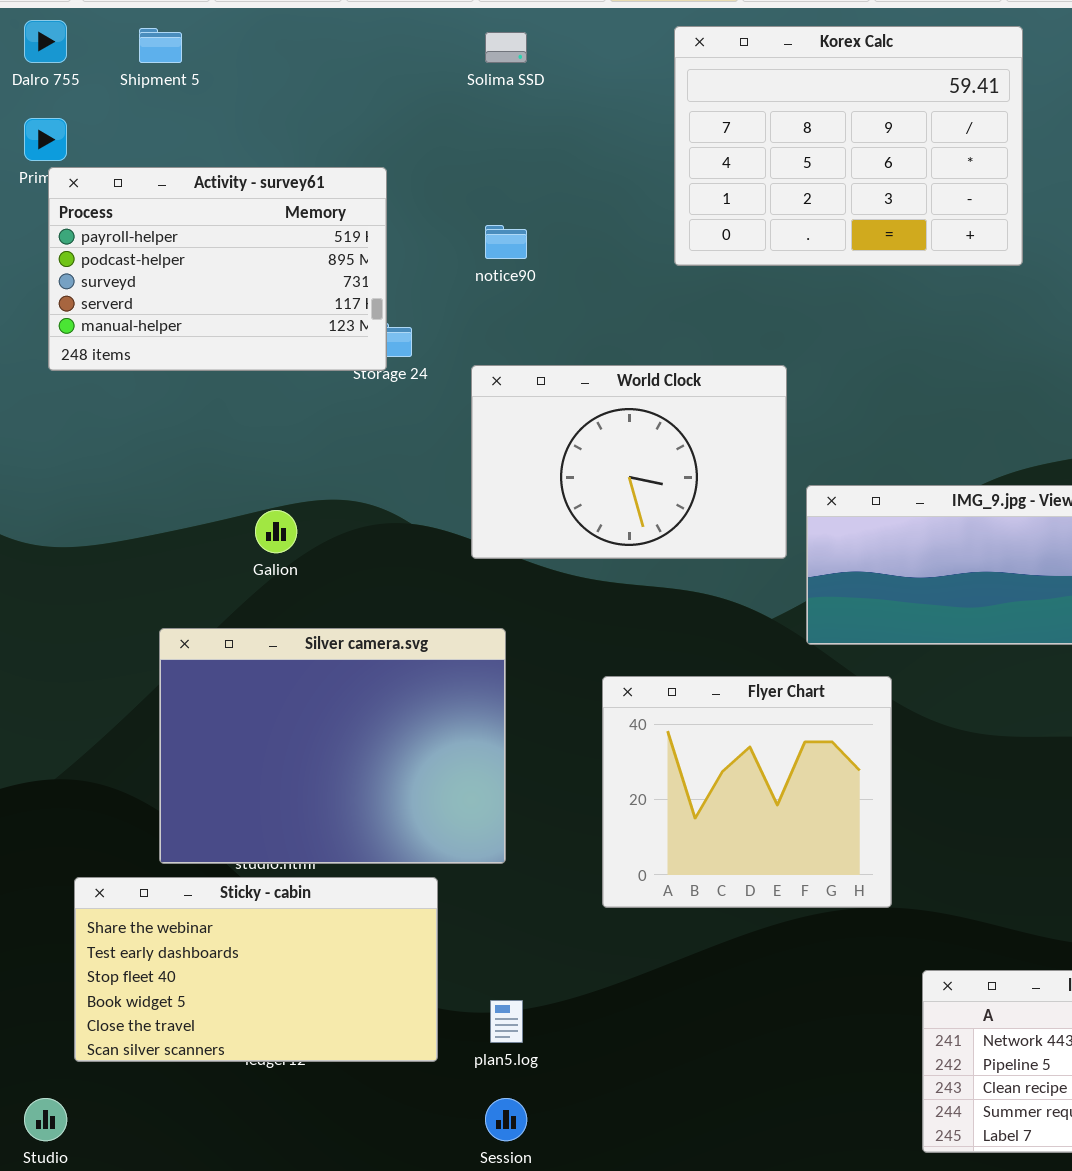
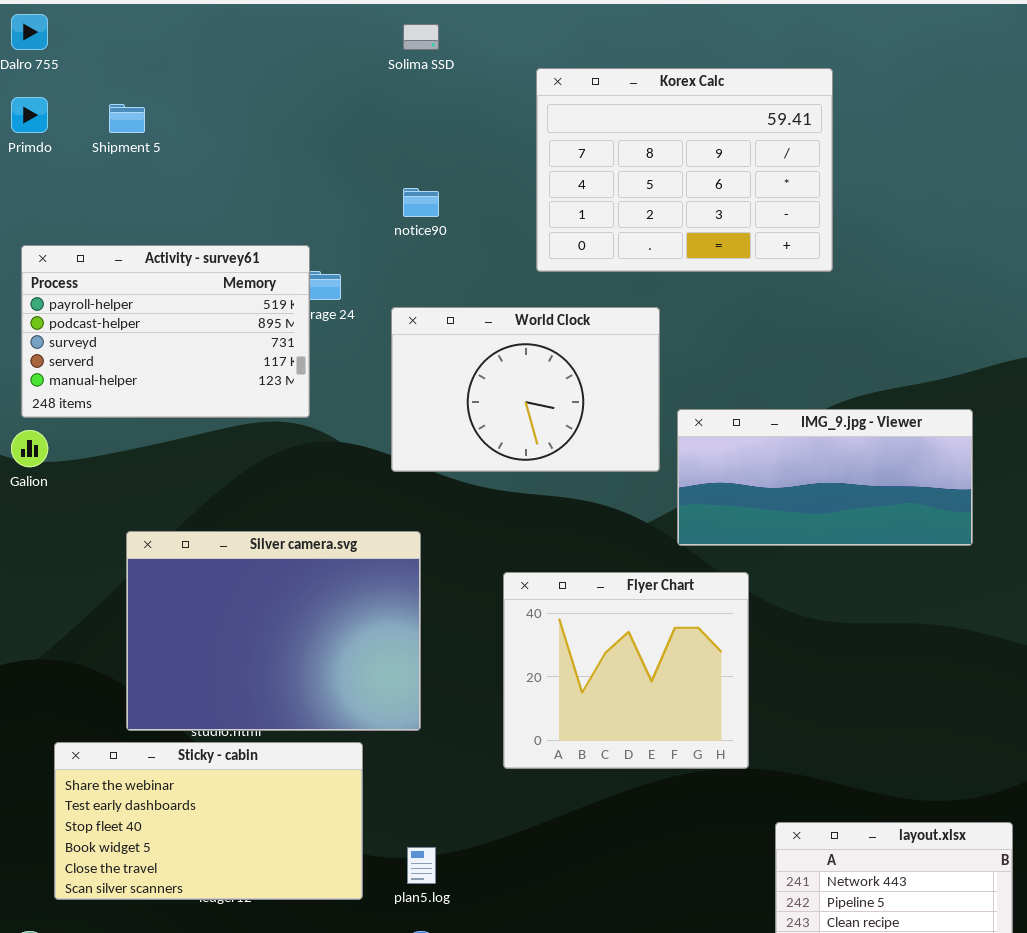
Korex Calc: [674,26,1023,266] -> [536,68,833,272], moved
Shipment 5: [139,28,182,63] -> [109,104,145,133], moved
Activity - survey61: [48,167,387,371] -> [21,245,310,418], moved
Galion: [255,510,297,553] -> [11,430,48,467], moved

